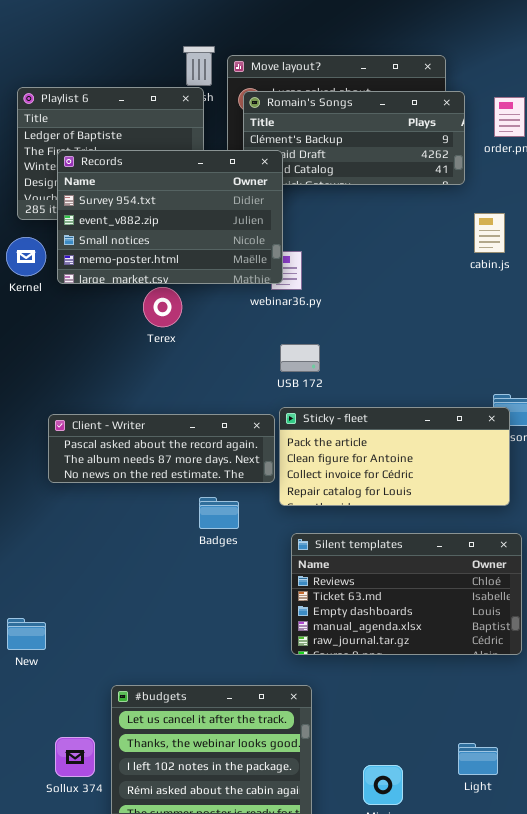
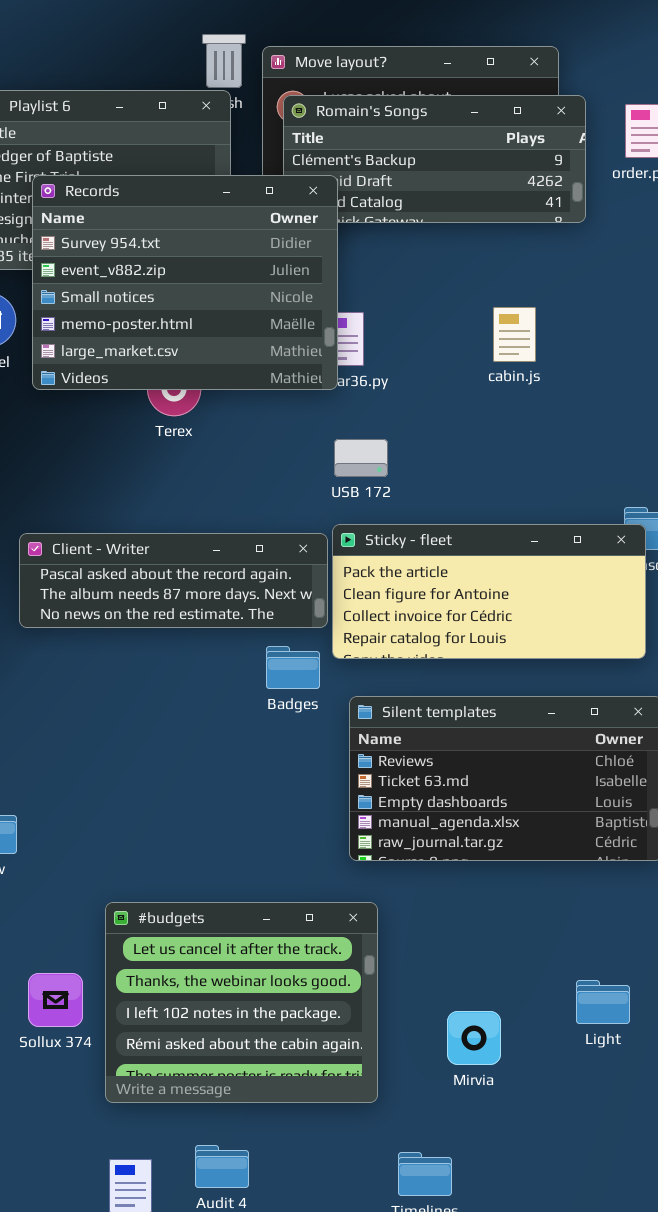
Records: [57,150,283,284] -> [32,175,338,390], resized
cabin.js: [474,213,505,253] -> [493,307,536,362], moved
Badges: [199,497,239,529] -> [266,646,320,689], moved

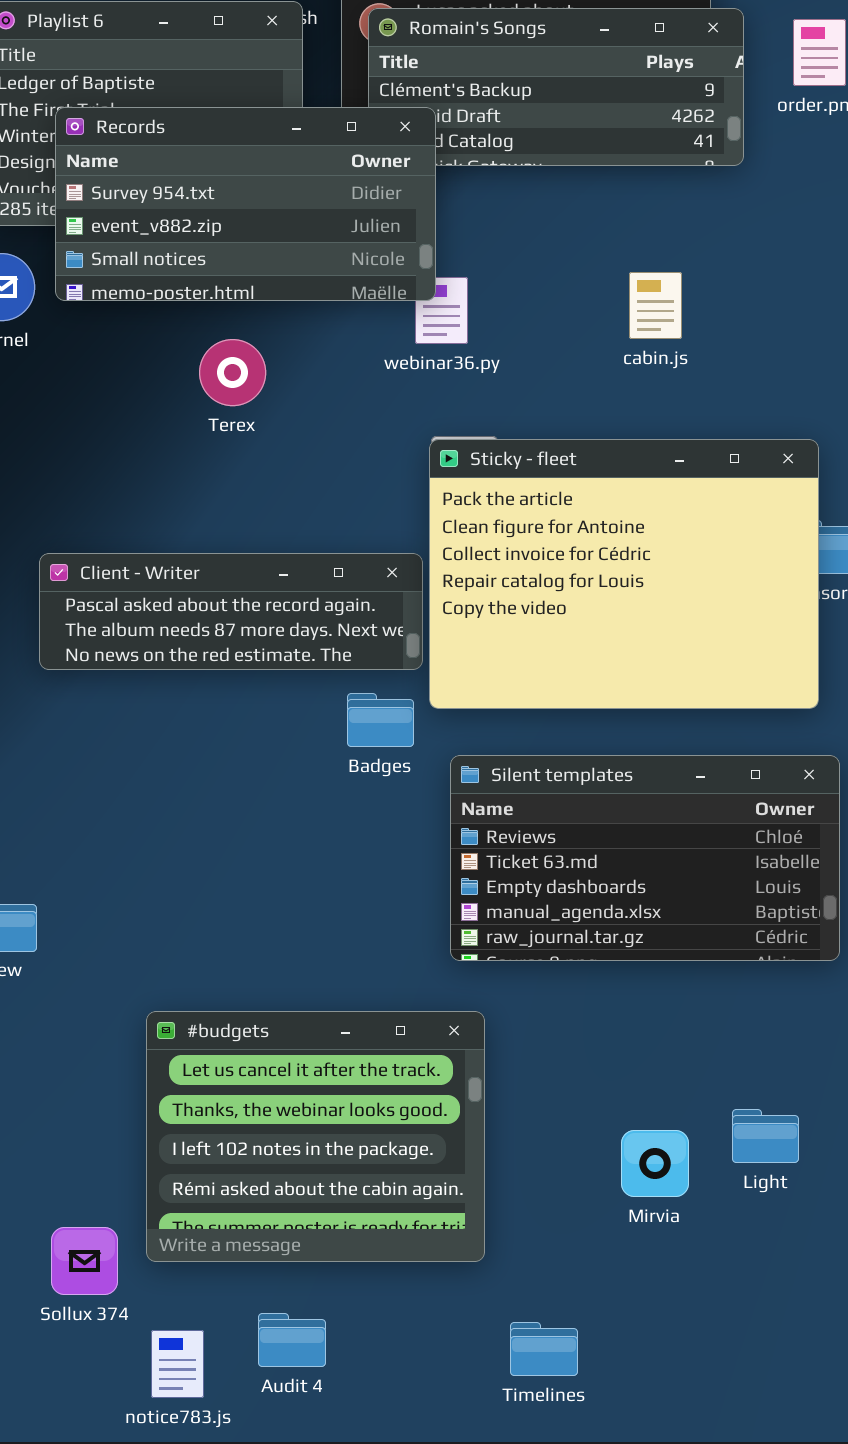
Records: [32,175,338,390] -> [55,107,436,301], resized
Sticky - fleet: [332,524,646,659] -> [429,439,819,709], resized
Sollux 374: [28,973,83,1027] -> [51,1227,118,1295], moved
Mirvia: [447,1011,501,1065] -> [621,1130,689,1197], moved

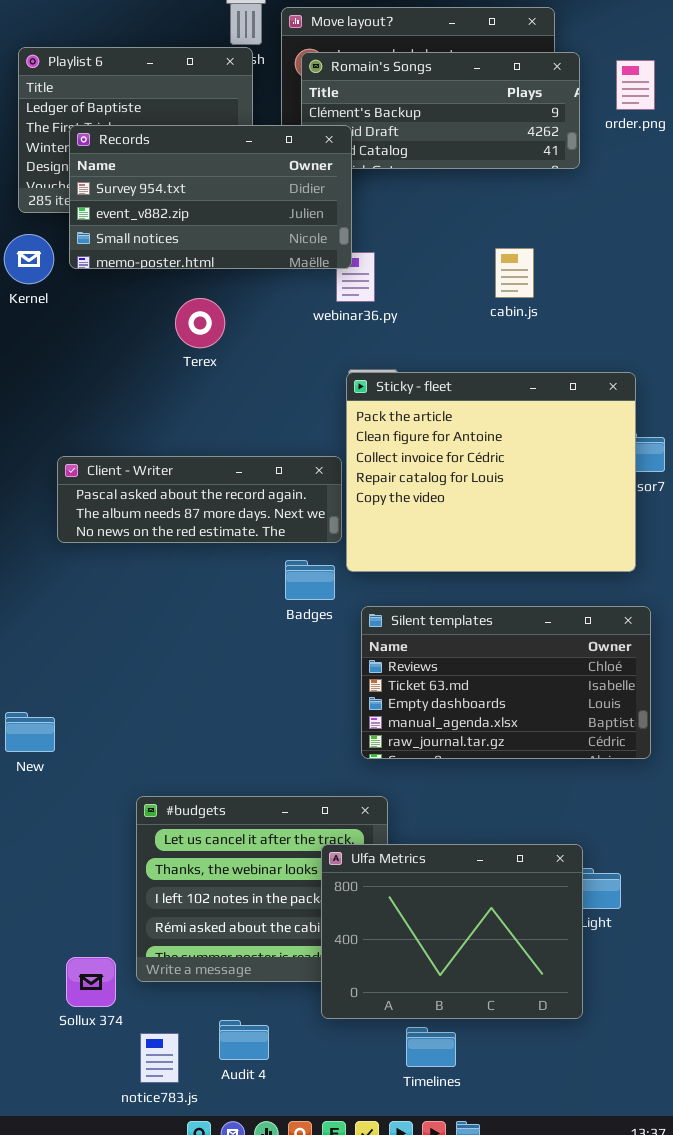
Ulfa Metrics: none -> [321,844,583,1019], opened

